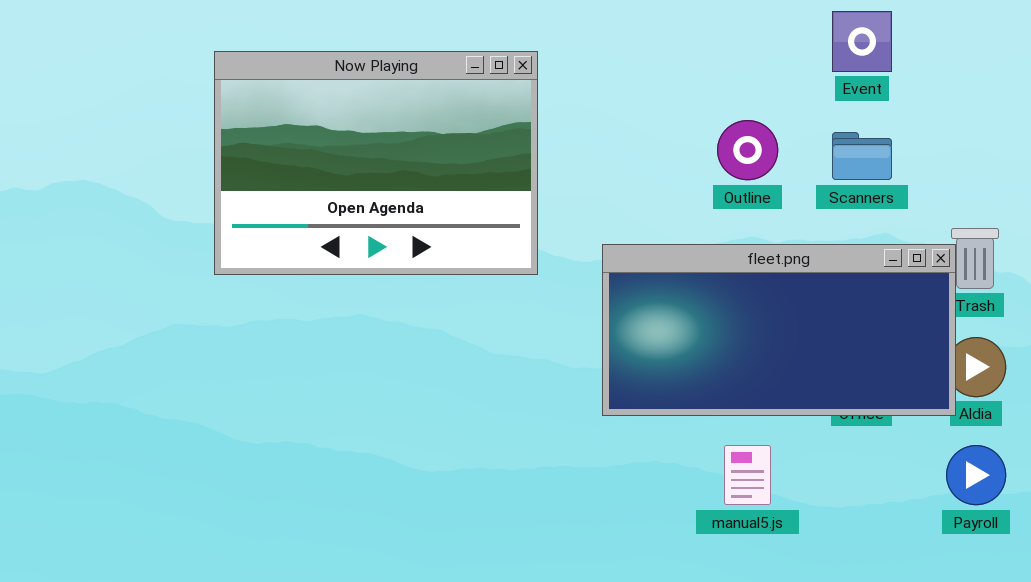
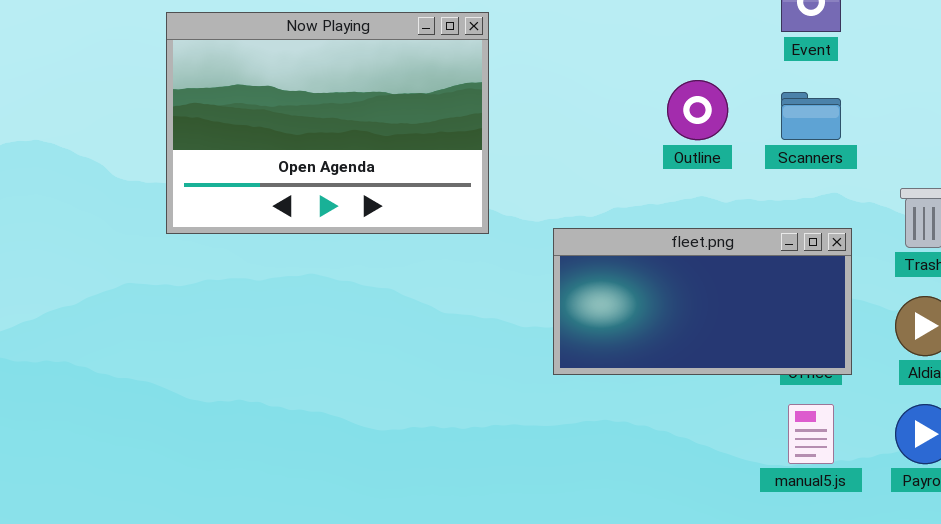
fleet.png: [602,244,956,416] -> [553,228,852,375], resized
manual5.js: [724,445,771,505] -> [788,404,834,464], moved

